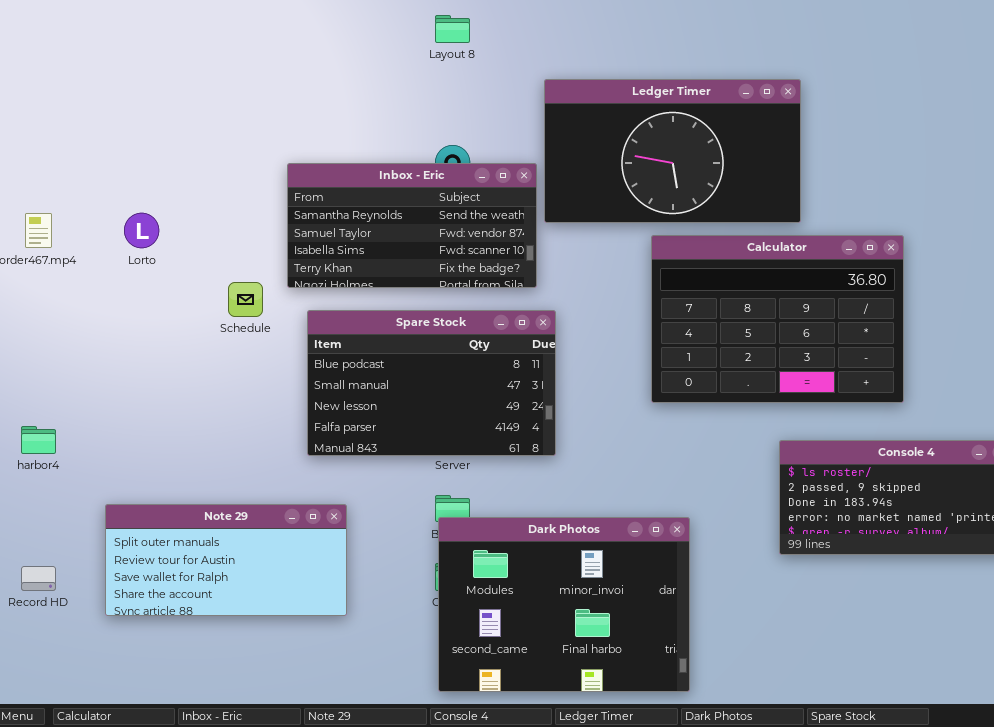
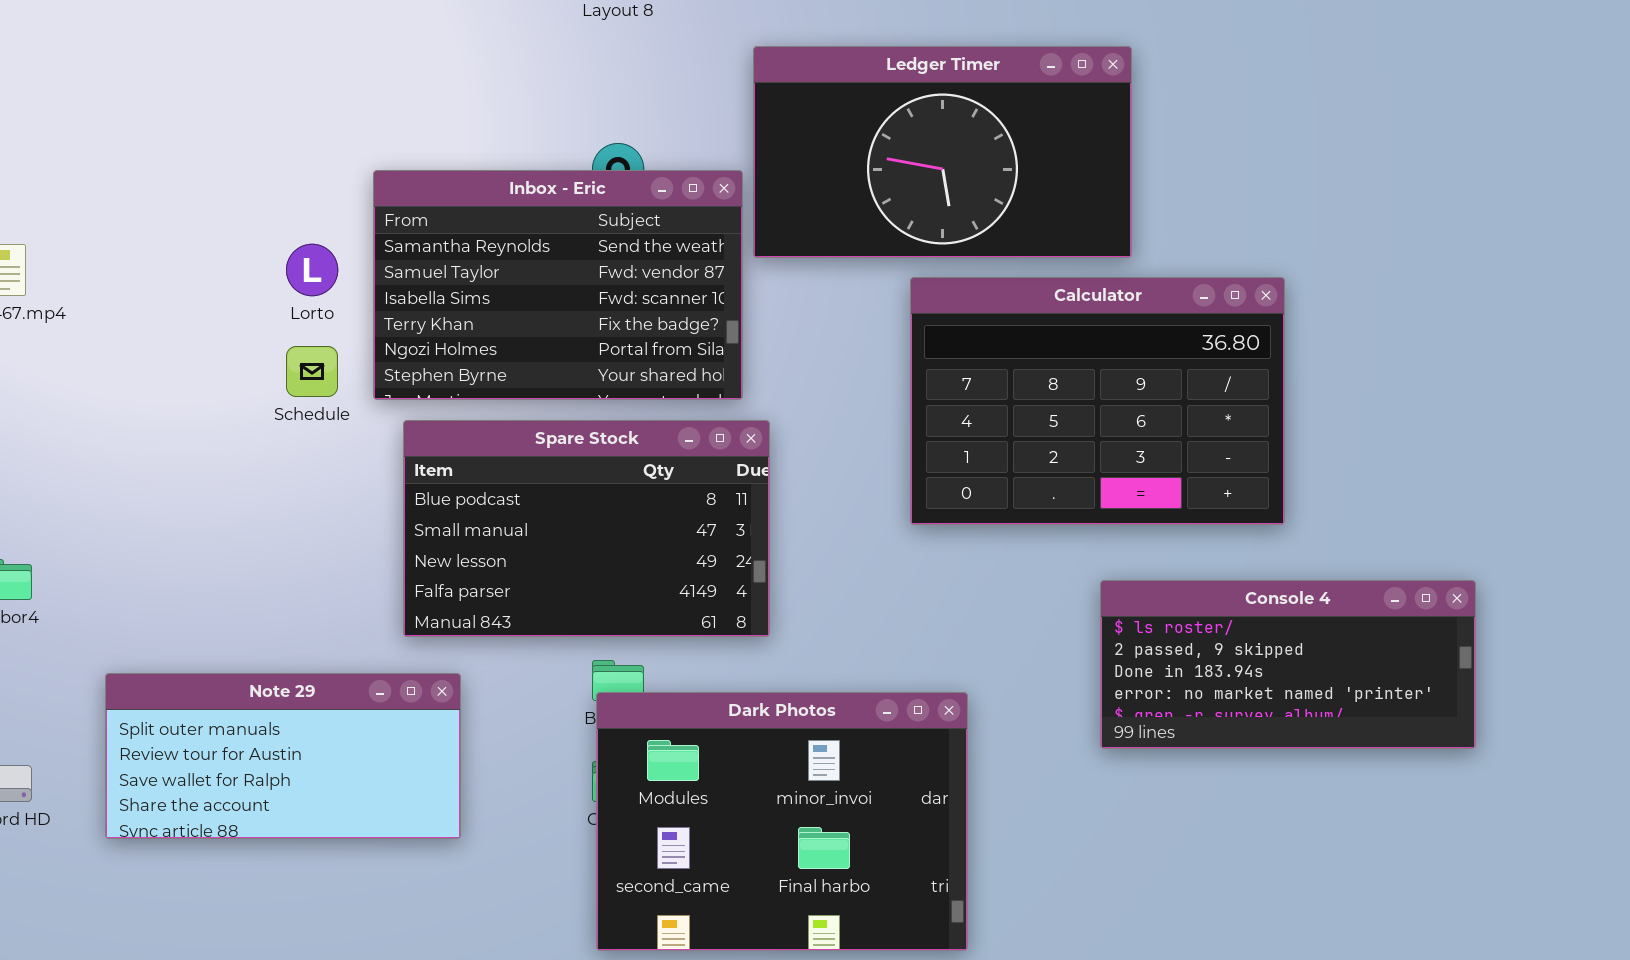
Inbox - Eric: [287,163,537,288] -> [373,170,743,400], resized
Lorto: [124,213,159,248] -> [286,244,338,296], moved
Spare Stock: [307,310,556,456] -> [403,420,770,637], moved

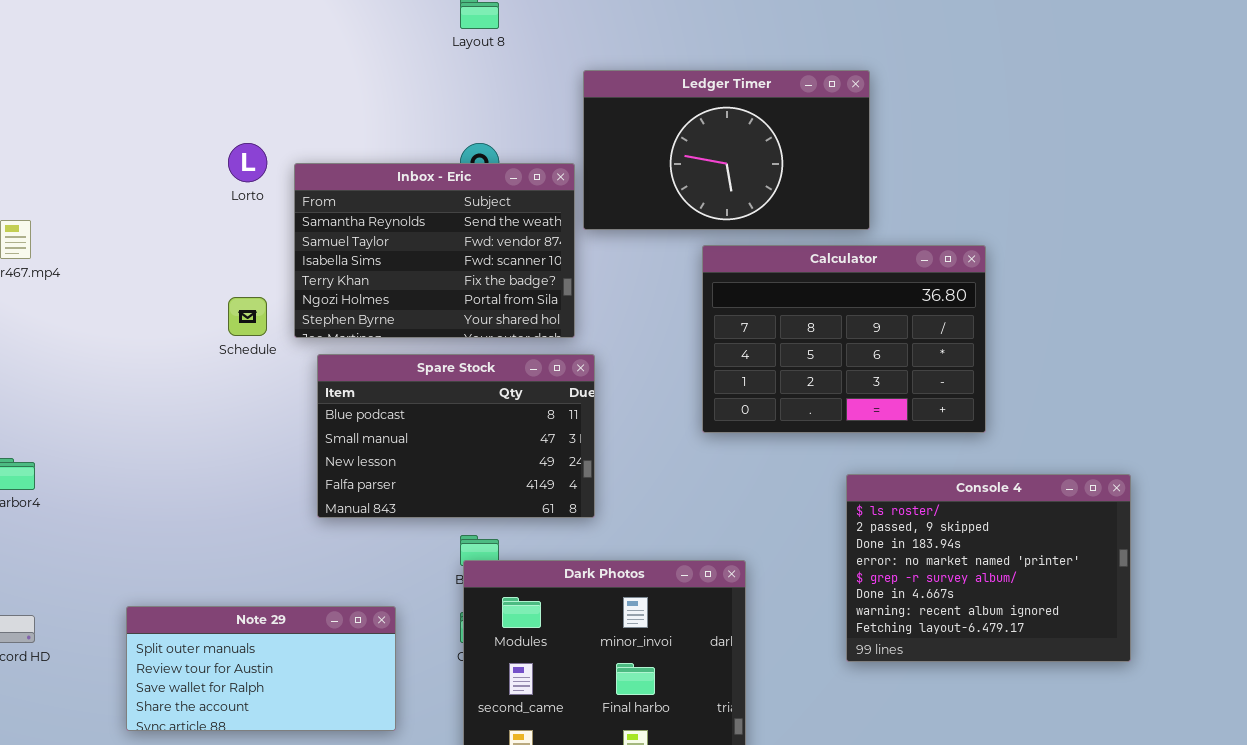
Lorto: [286,244,338,296] -> [228,143,267,182], moved
Console 4: [1100,580,1476,749] -> [846,474,1131,662], resized
Note 29: [105,673,461,839] -> [126,606,396,731], moved

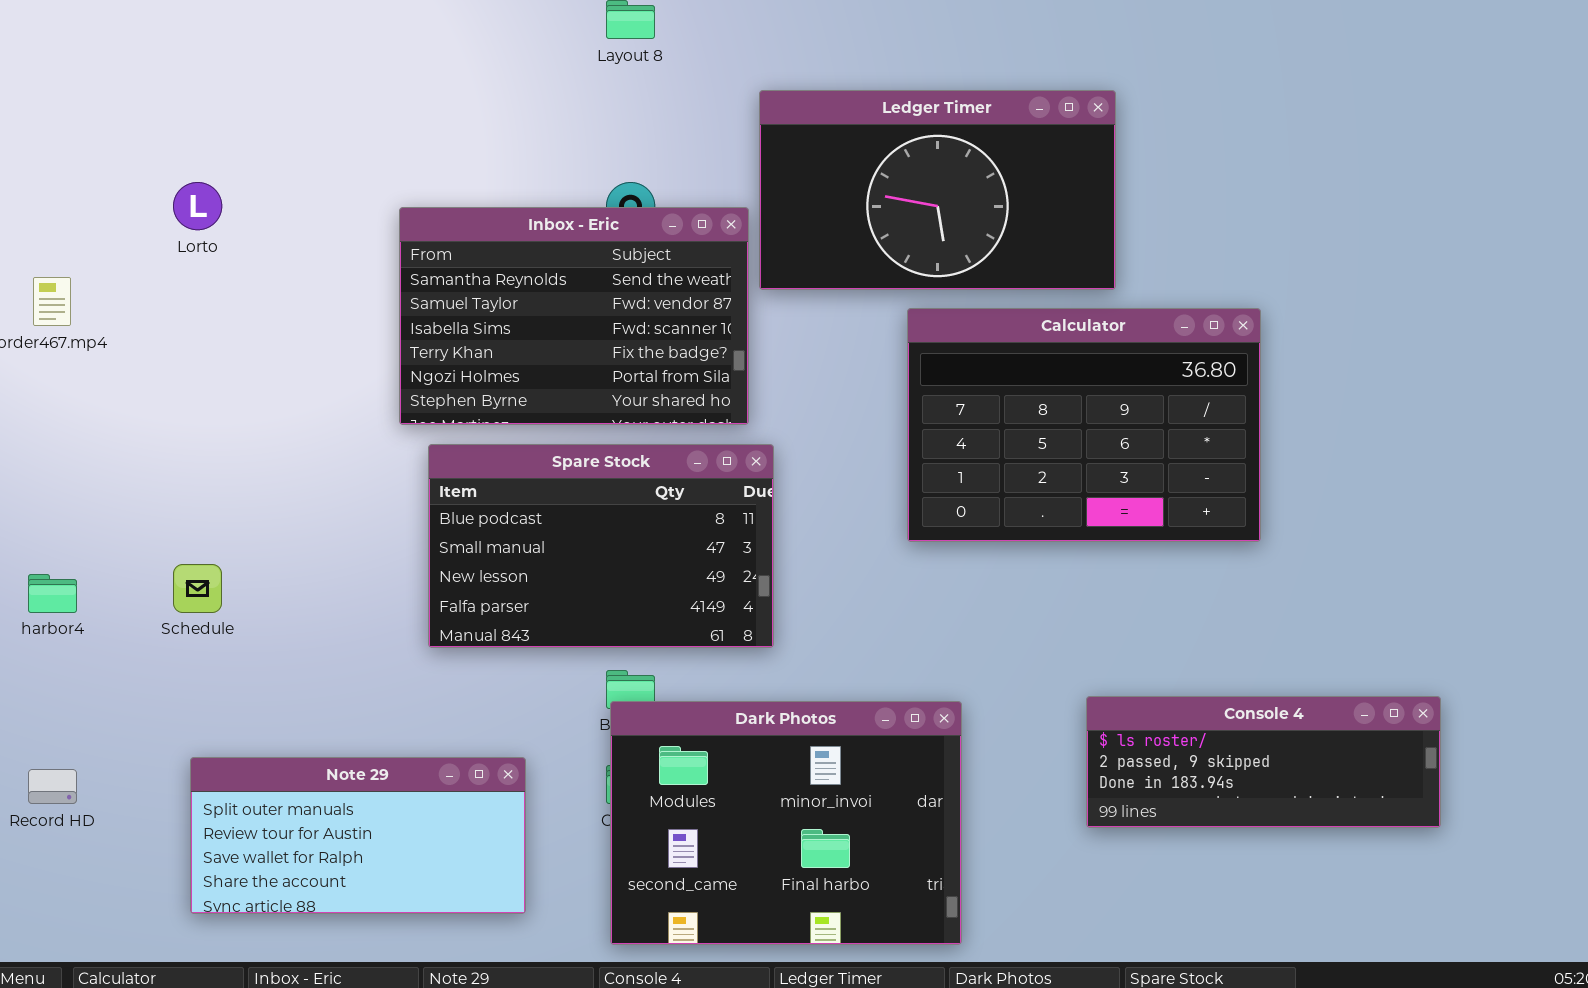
Lorto: [228,143,267,182] -> [173,182,222,230], moved
Schedule: [228,297,267,336] -> [173,564,222,613], moved
Console 4: [846,474,1131,662] -> [1086,696,1441,828], resized

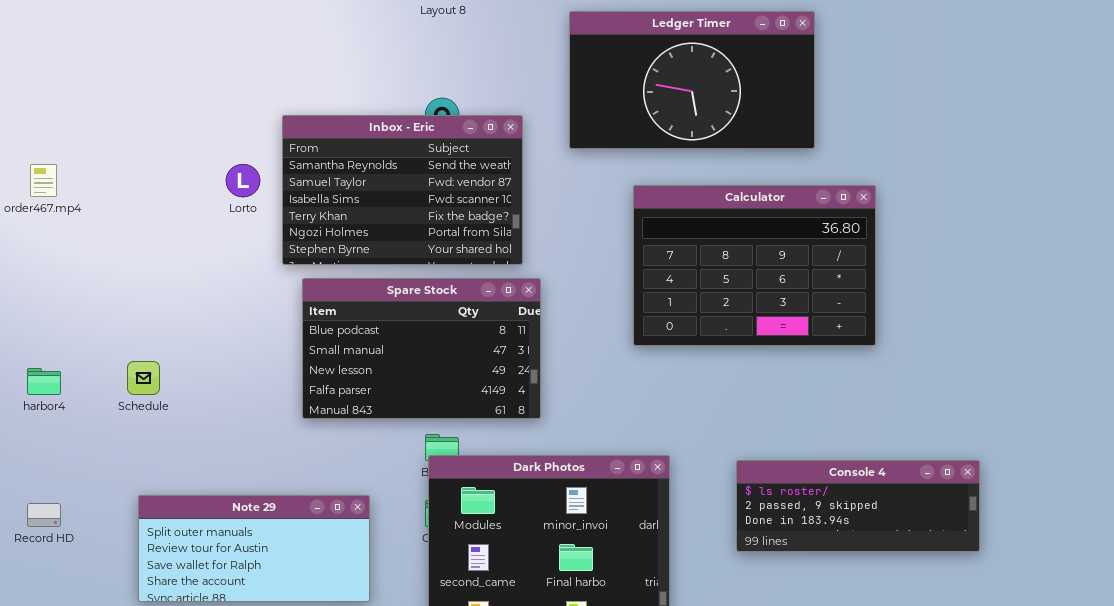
Ledger Timer: [759,90,1116,290] -> [569,11,815,149], moved
Lorto: [173,182,222,230] -> [226,164,260,197], moved
Console 4: [1086,696,1441,828] -> [736,460,980,552], moved

